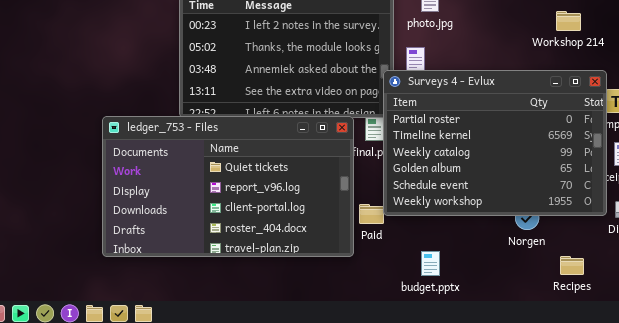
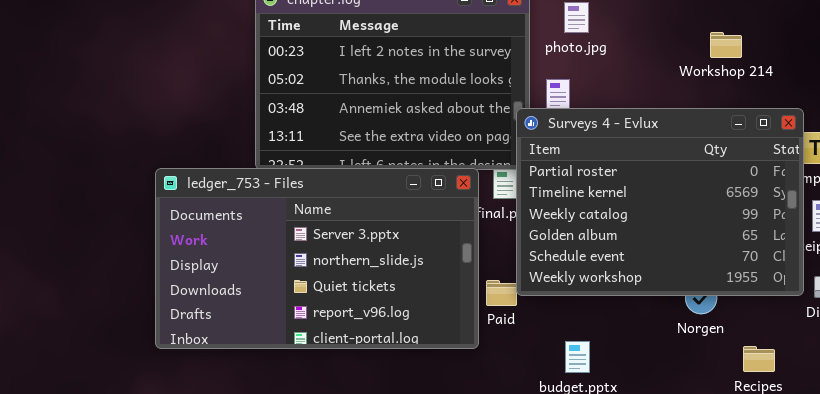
Workshop 214: [556,11,581,31] -> [710,32,742,58], moved
ledger_753 - Files: [102,116,354,257] -> [155,168,479,349], scrolled up 2 rows

